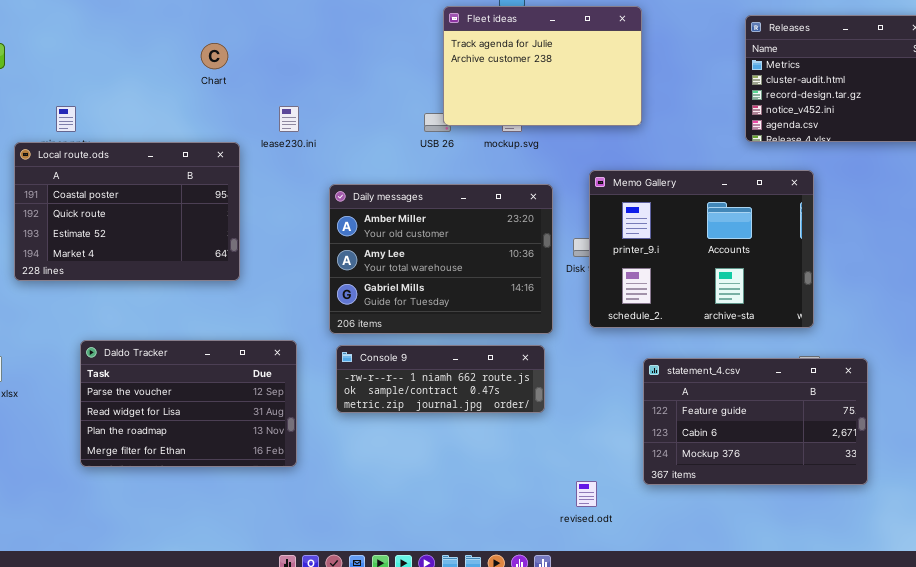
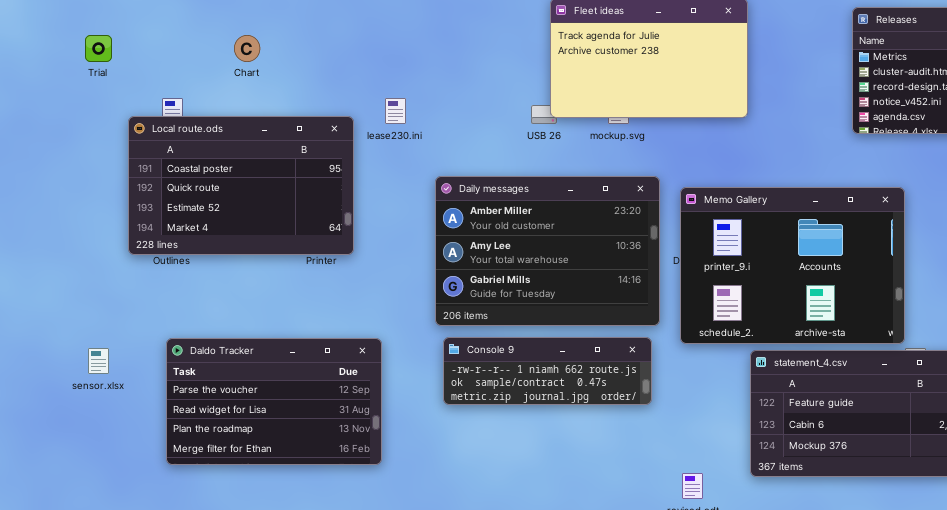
Chart: [201,43,228,69] -> [234,35,260,62], moved
Local route.ods: [14,142,240,281] -> [128,116,354,255], moved
Memo Gallery: [589,170,814,328] -> [680,187,905,344], moved
Daldo Tracker: [80,340,297,467] -> [166,338,382,465], moved

